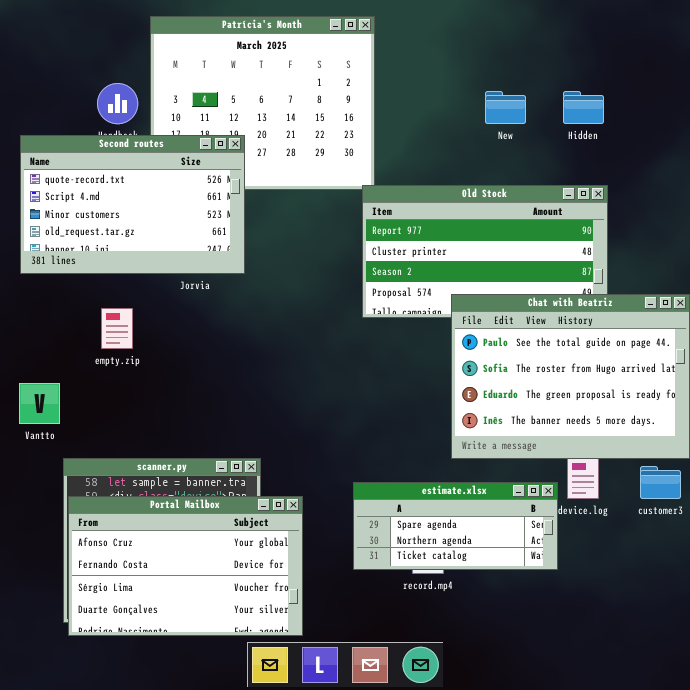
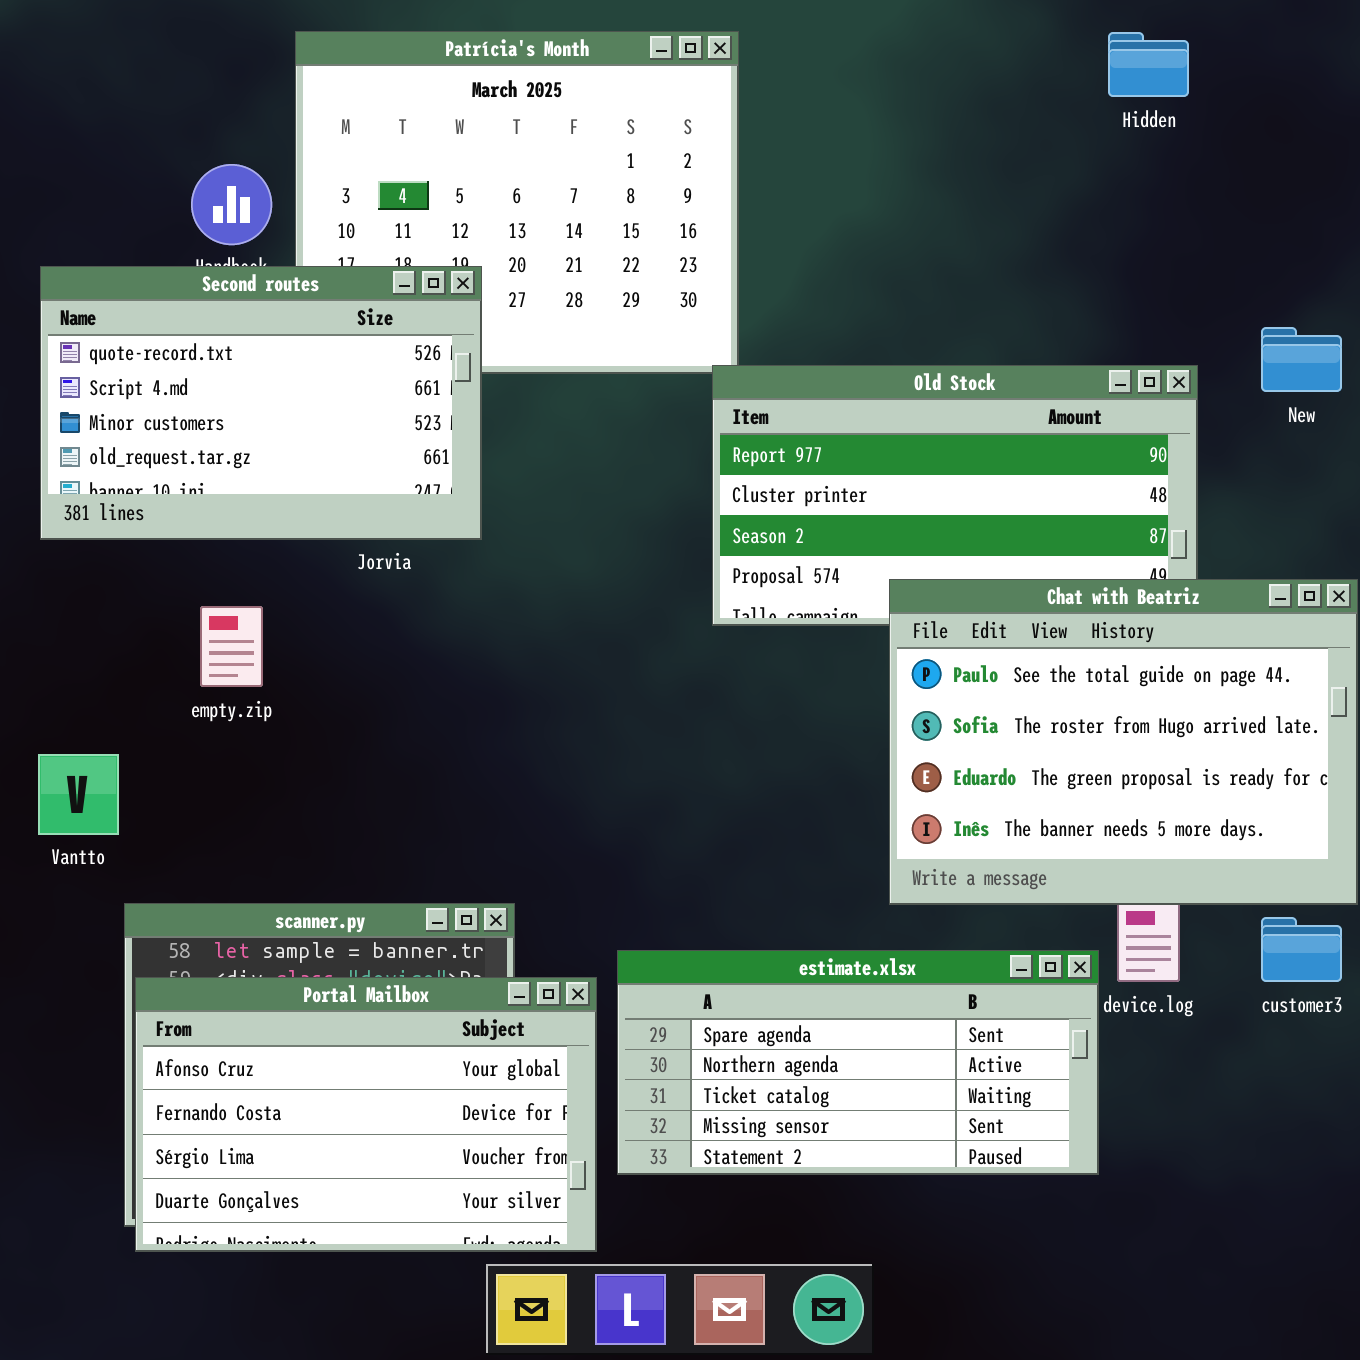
New: [485,91,526,124] -> [1261,327,1342,392], moved
Hidden: [563,91,604,124] -> [1108,32,1189,97], moved
estimate.xlsx: [353,482,558,570] -> [617,950,1099,1175], resized

